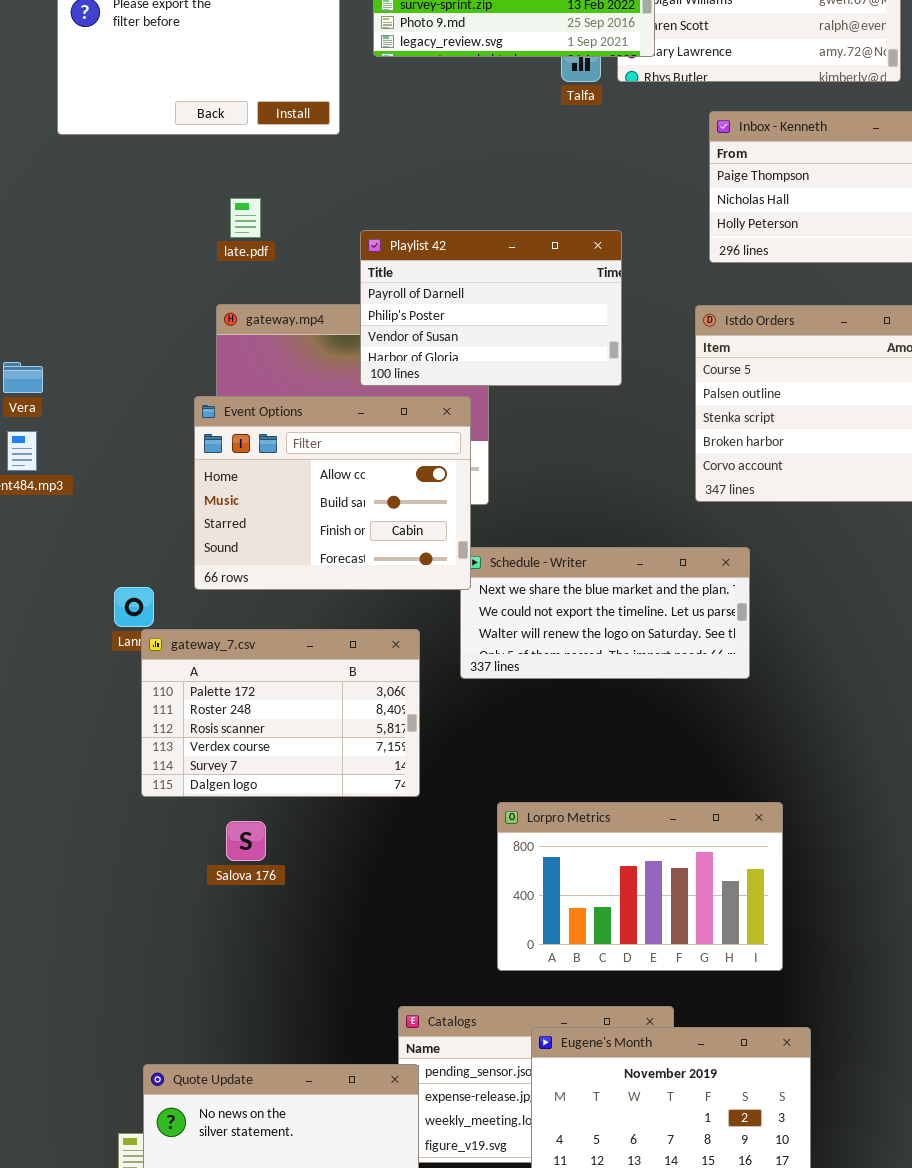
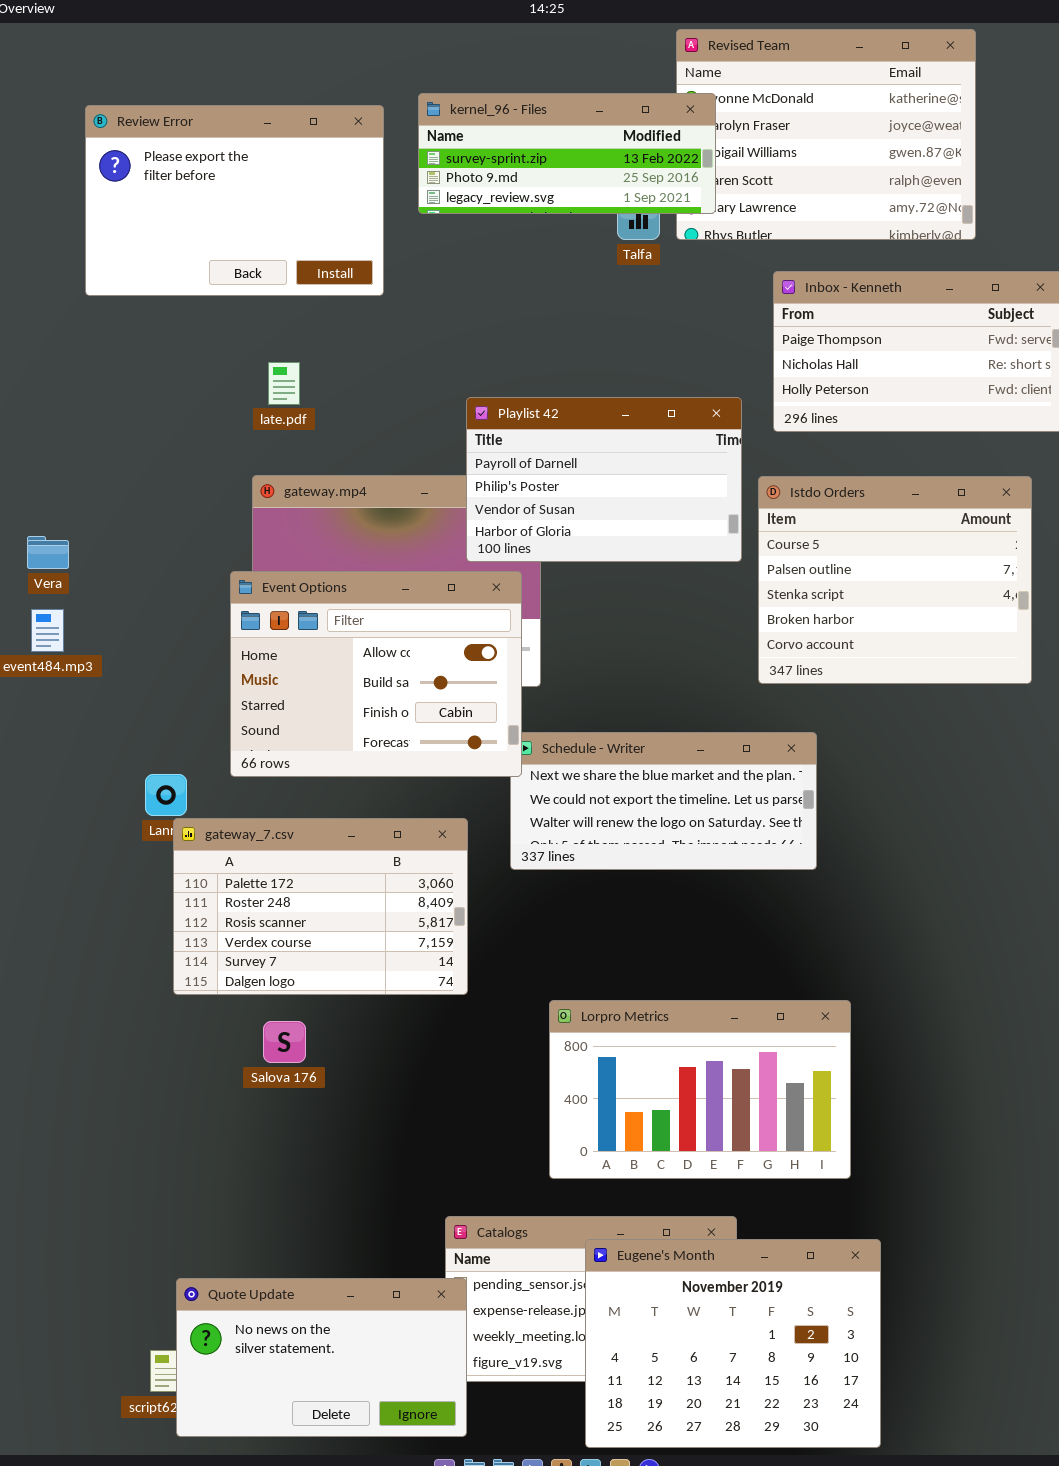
Playlist 42: [360,230,622,386] -> [466,397,742,562], moved

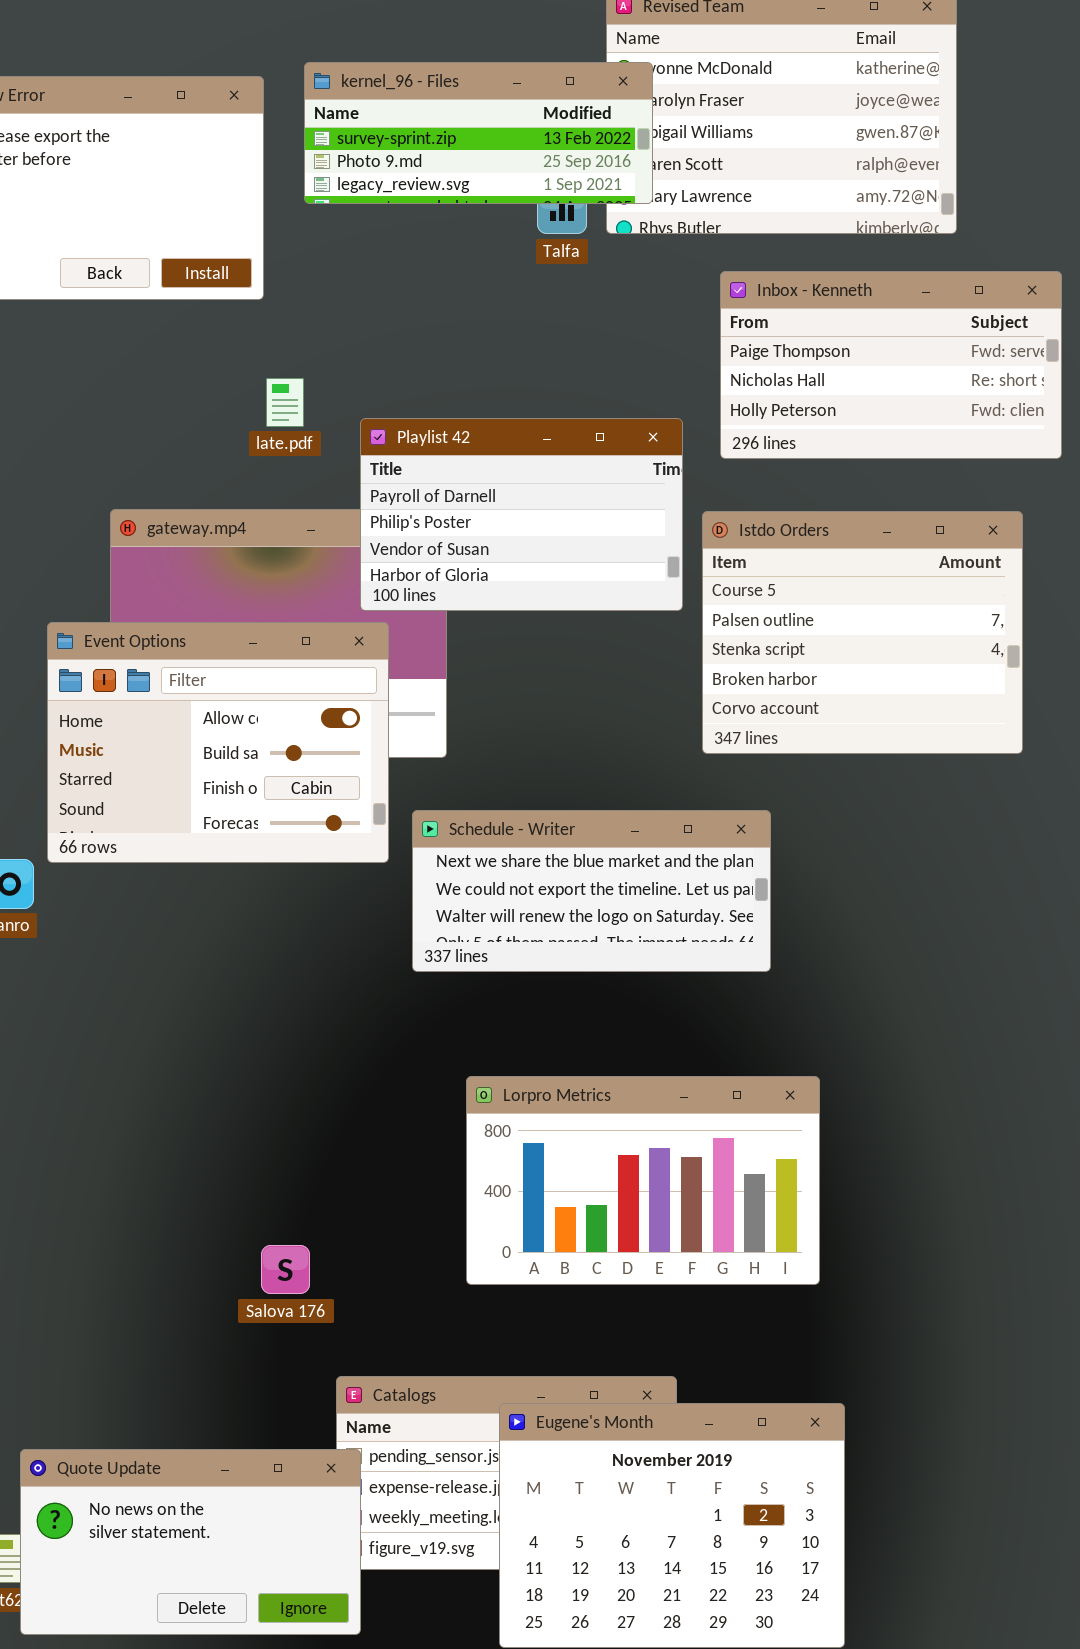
late.pdf: [268,362,300,405] -> [266,378,304,427], moved
Event Options: [230,571,522,777] -> [47,622,389,863], moved
gateway_7.csv: [173,818,468,995] -> none, closed
Lorpro Metrics: [549,1000,851,1179] -> [466,1076,820,1285], moved
Salova 176: [263,1021,306,1063] -> [261,1245,310,1294], moved

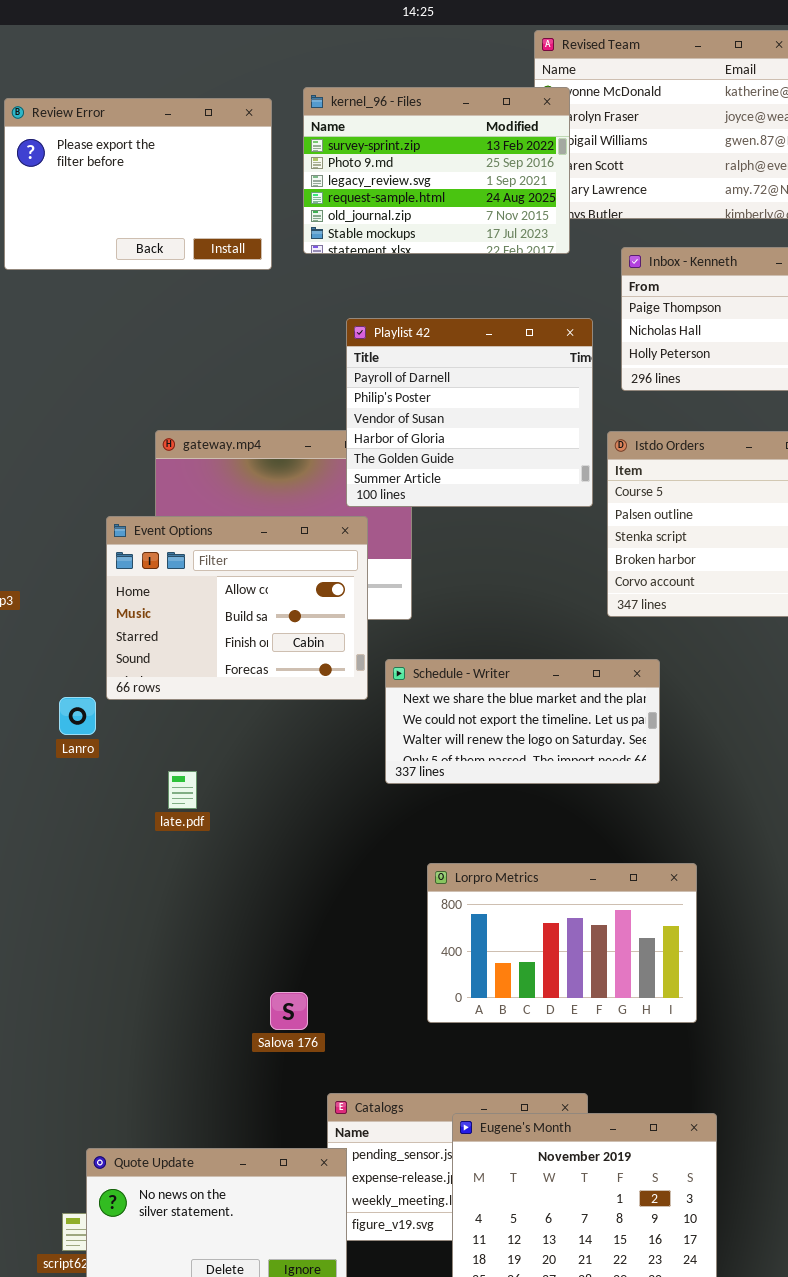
kernel_96 - Files: [304,62,653,204] -> [303,87,570,254], resized
late.pdf: [266,378,304,427] -> [168,771,197,809], moved
Playlist 42: [360,418,683,611] -> [346,318,593,507], resized

